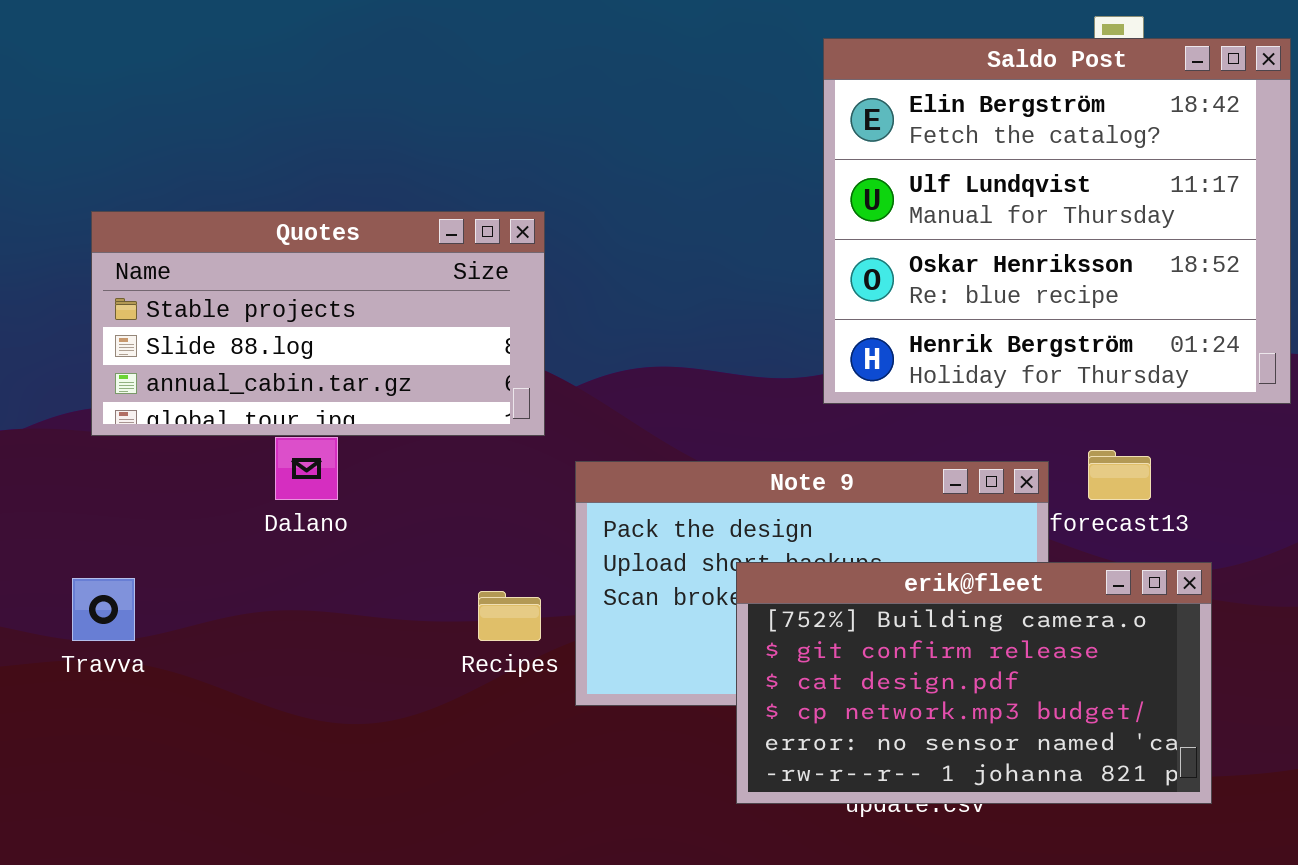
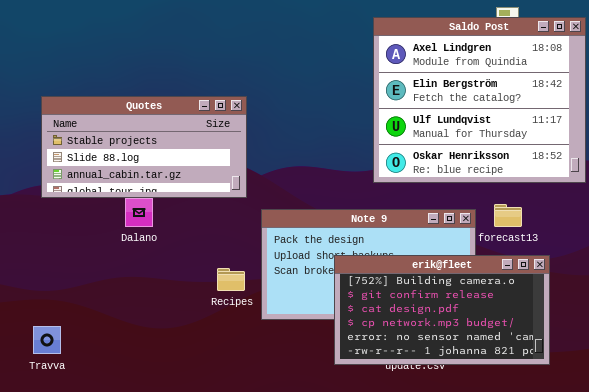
Saldo Post: [823,38,1291,404] -> [373,17,586,183], scrolled up 1 row
Travva: [72,578,135,641] -> [33,326,61,354], moved

